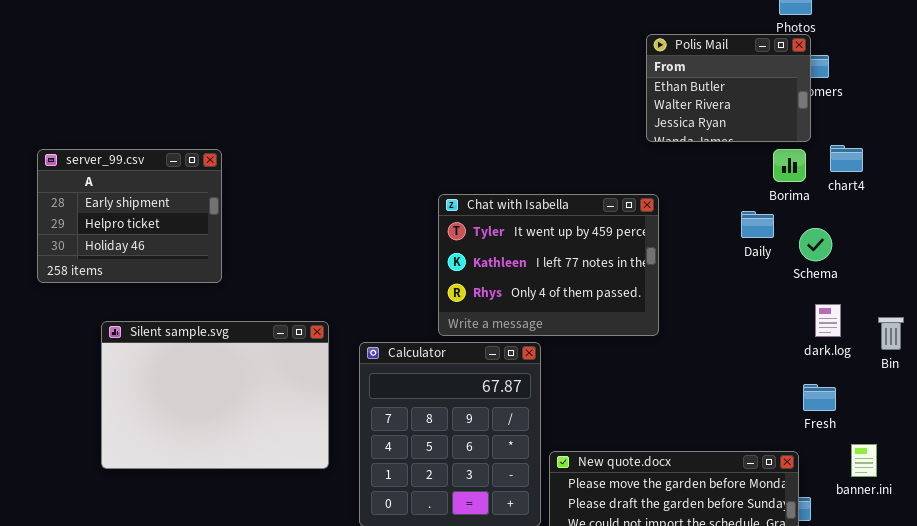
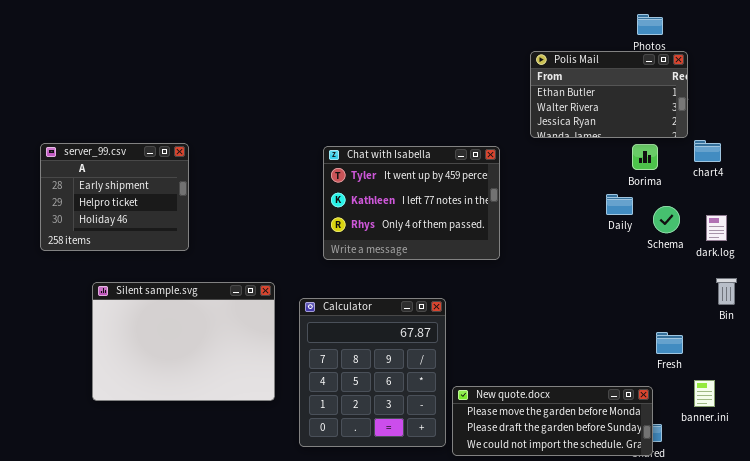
Polis Mail: [646,34,811,142] -> [530,51,688,138], resized
chart4: [830,145,863,172] -> [694,140,721,162], moved
Chat with Isabella: [438,194,659,336] -> [323,146,500,260], moved
dark.log: [815,304,841,337] -> [706,215,727,241], moved

